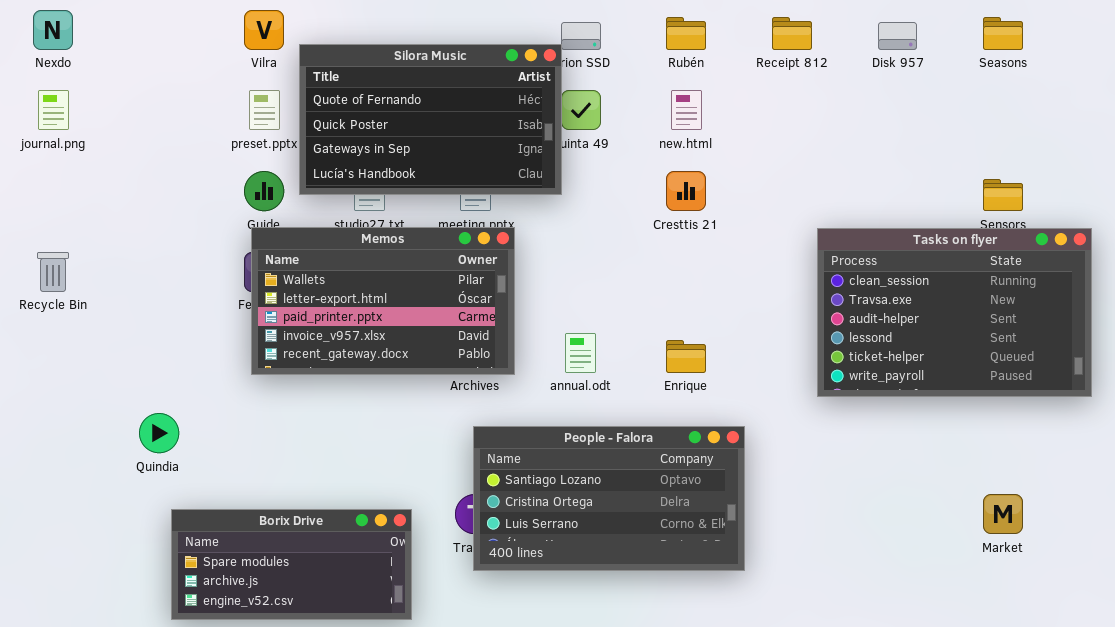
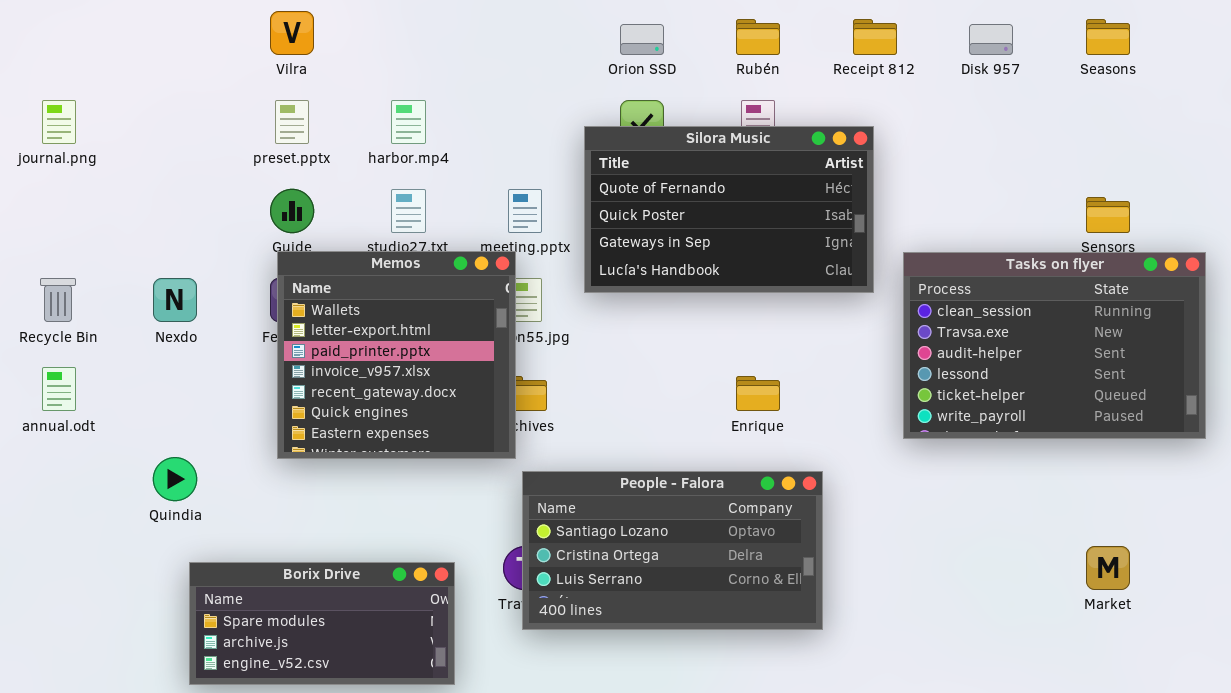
Nexdo: [33,10,73,50] -> [153,278,197,322], moved
Silora Music: [299,44,562,195] -> [584,126,874,293], moved
Memos: [251,227,515,375] -> [277,251,516,459], resized
annual.odt: [565,333,596,373] -> [42,367,76,411], moved

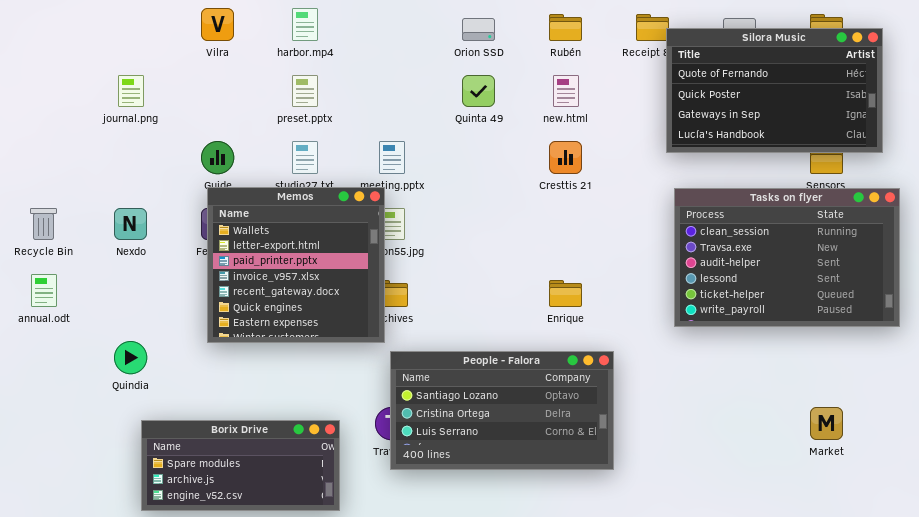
journal.png: [42,100,76,144] -> [118,75,144,107], moved
preset.pptx: [275,100,309,144] -> [292,75,318,107], moved
harbor.mp4: [391,100,426,144] -> [292,8,318,41], moved
Silora Music: [584,126,874,293] -> [666,28,883,153], moved

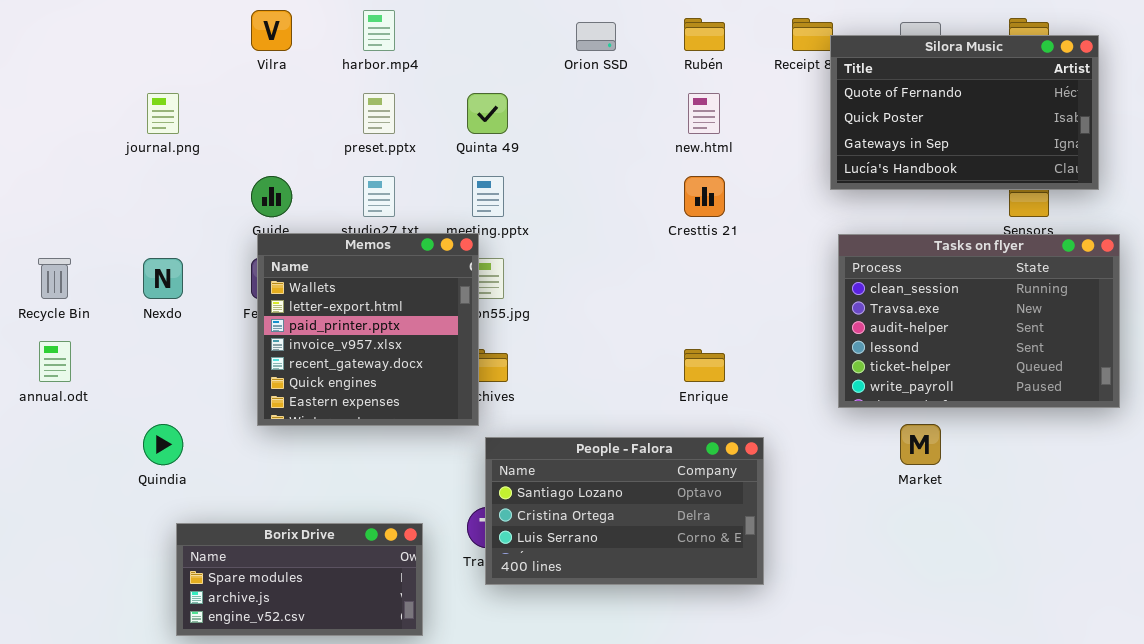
Quinta 49: [462,75,495,107] -> [467,93,508,134], moved
Market: [810,407,843,440] -> [900,424,941,465], moved

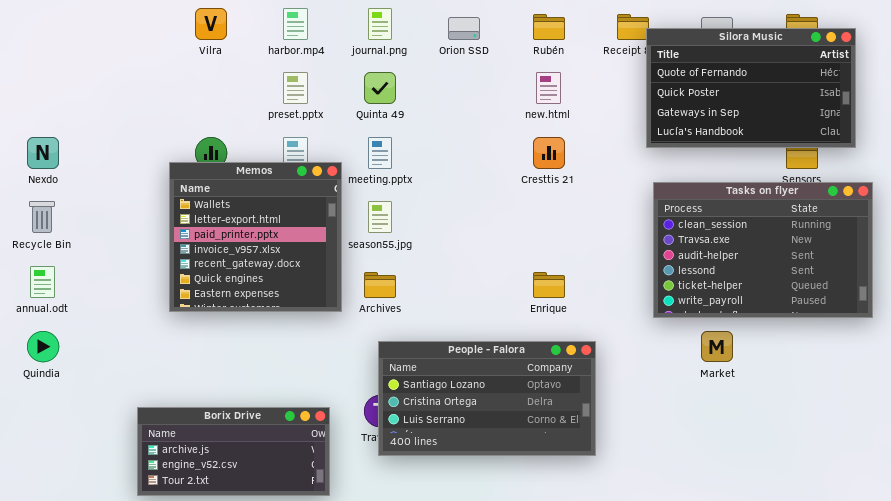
journal.png: [147,93,179,134] -> [368,8,392,40], moved
Memos: [257,233,479,426] -> [169,162,342,312], moved
Nexdo: [143,258,183,299] -> [27,137,59,169], moved
Quindia: [143,424,183,465] -> [27,331,59,362], moved
Borix Drive: [176,523,423,636] -> [137,407,330,496], scrolled down 1 row

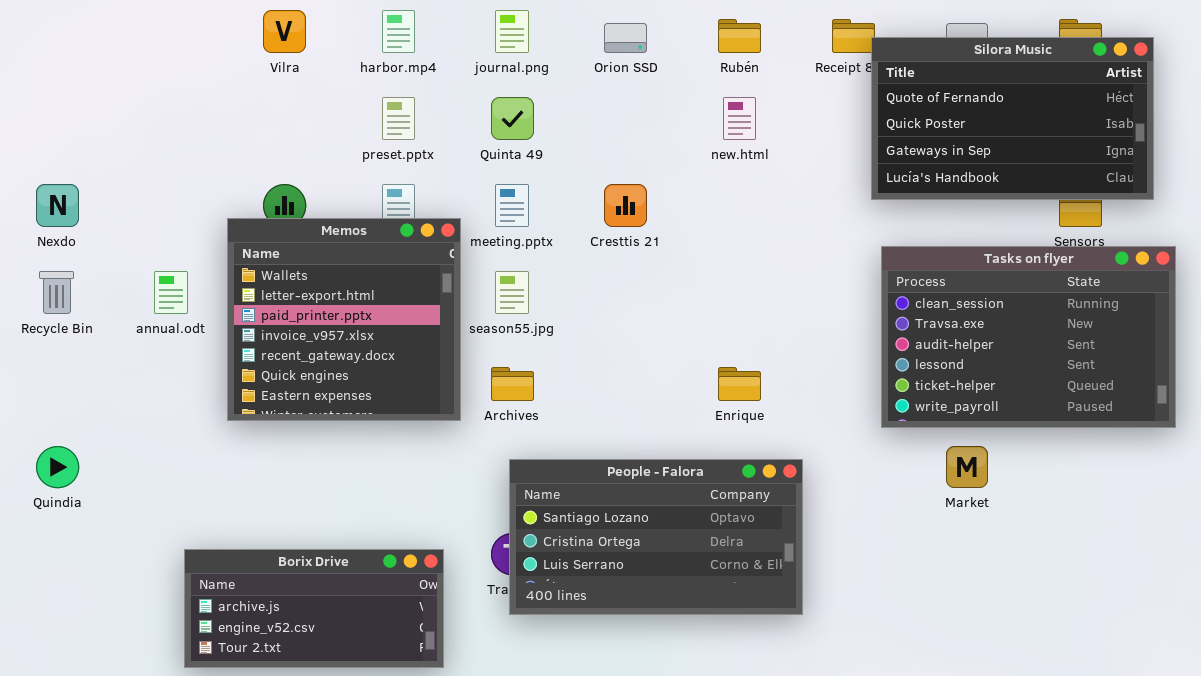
Cresttis 21: [533,137,565,169] -> [604,184,647,227], moved
annual.odt: [30,266,55,298] -> [154,271,188,314], moved

